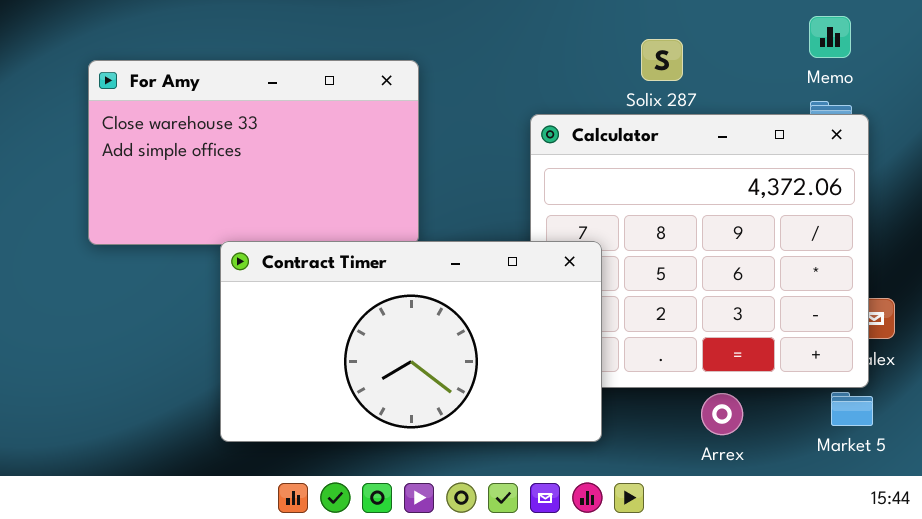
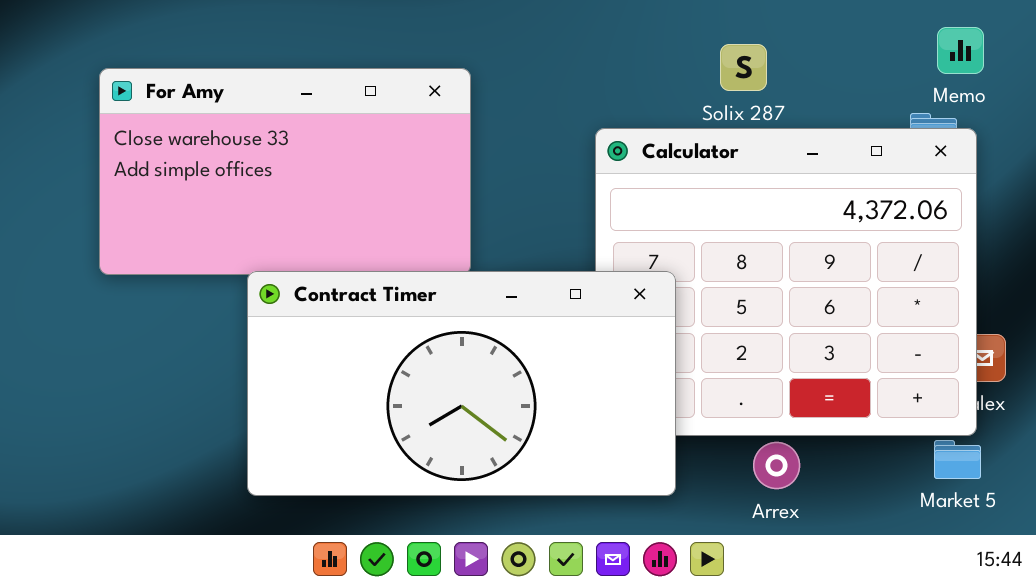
Memo: [809,16,851,58] -> [937,27,984,74], moved
Arrex: [701,393,743,435] -> [753,442,800,489], moved

